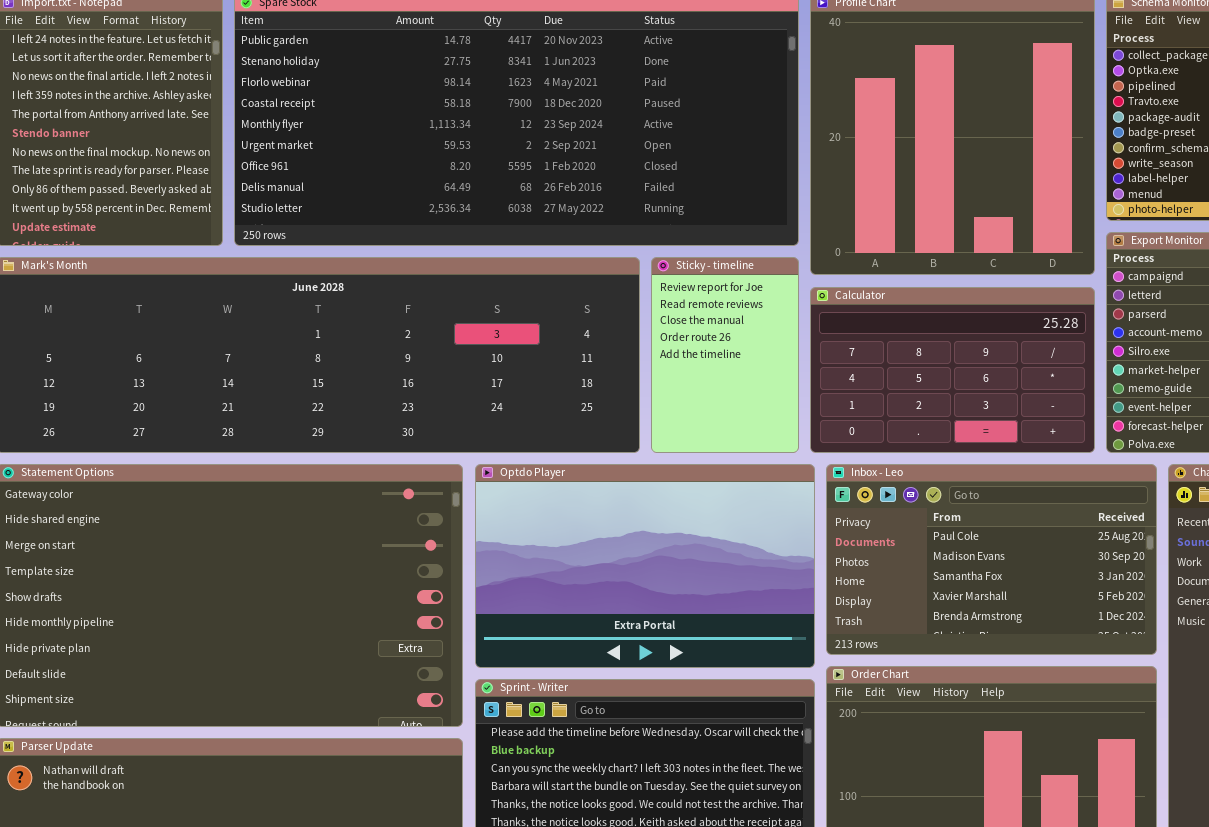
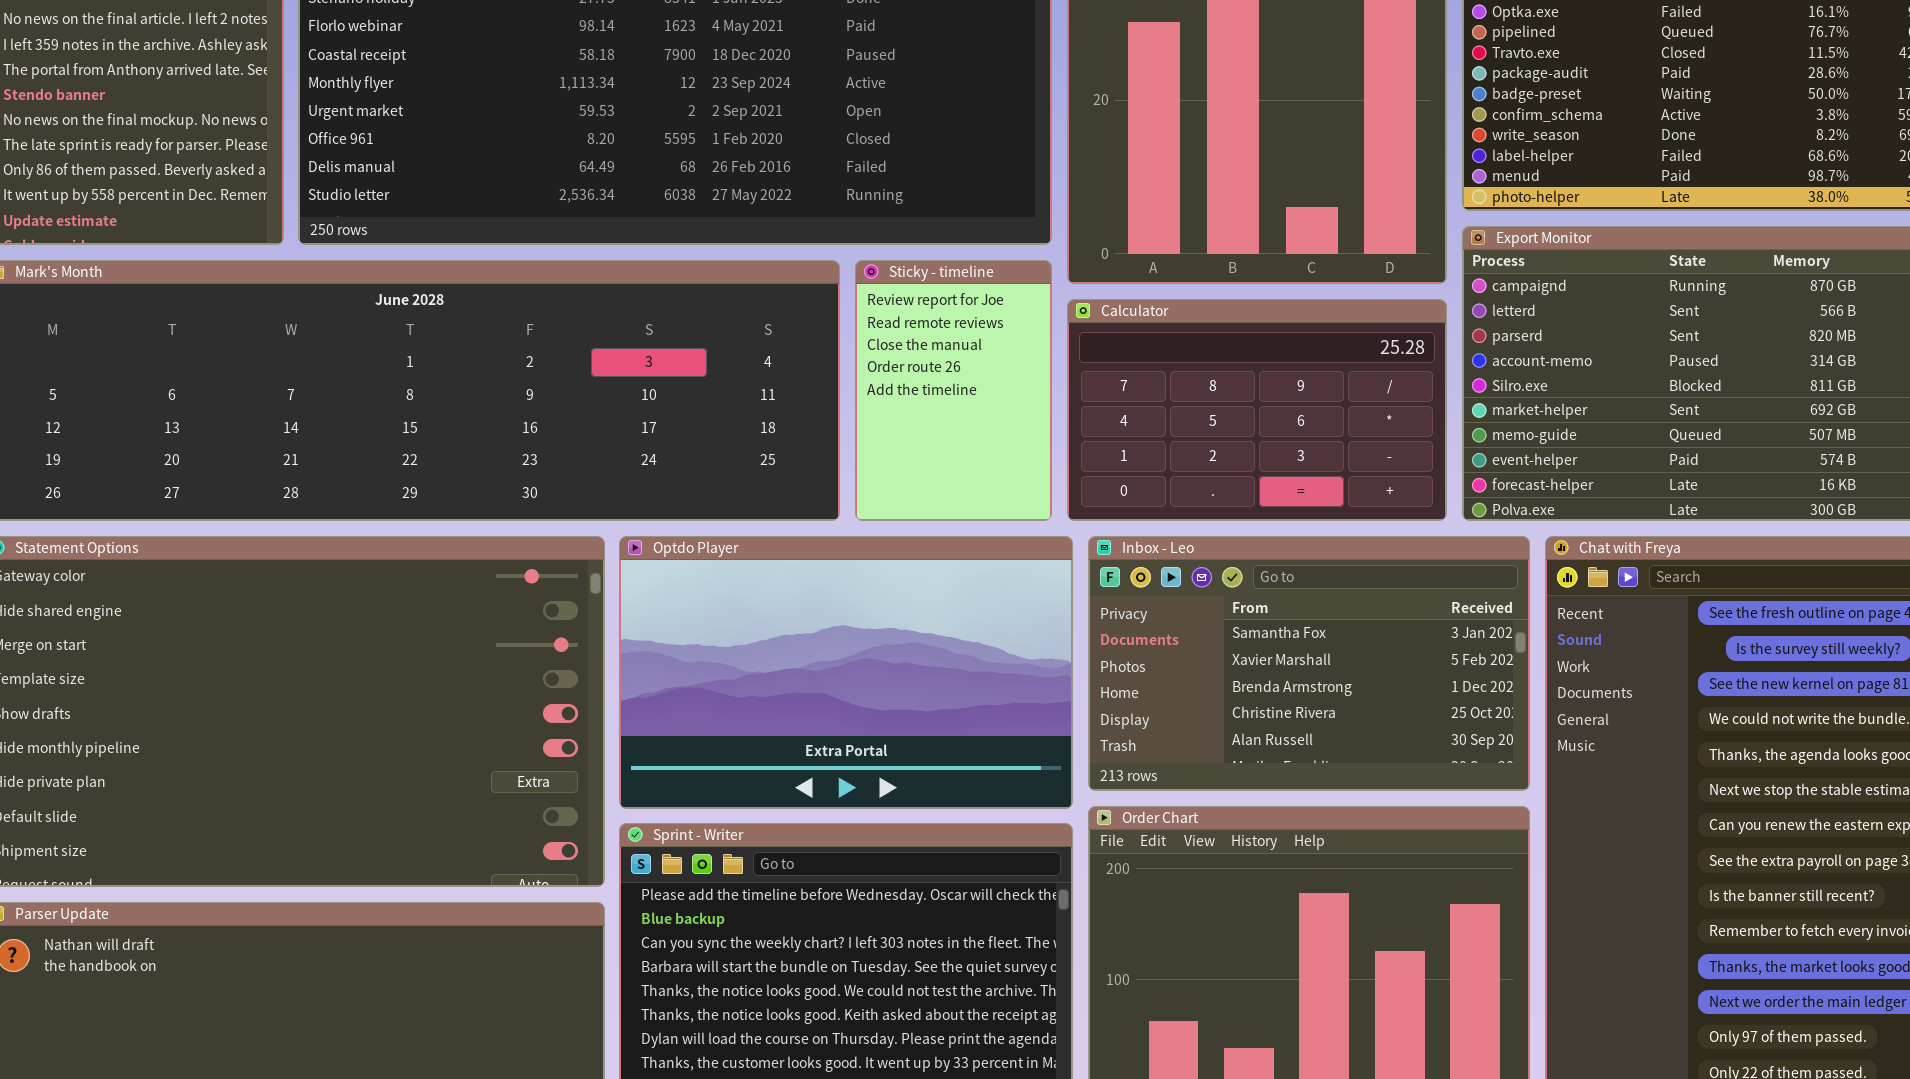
Inbox - Leo: [826,464,1157,655] -> [1088,536,1530,791], scrolled down 2 rows

